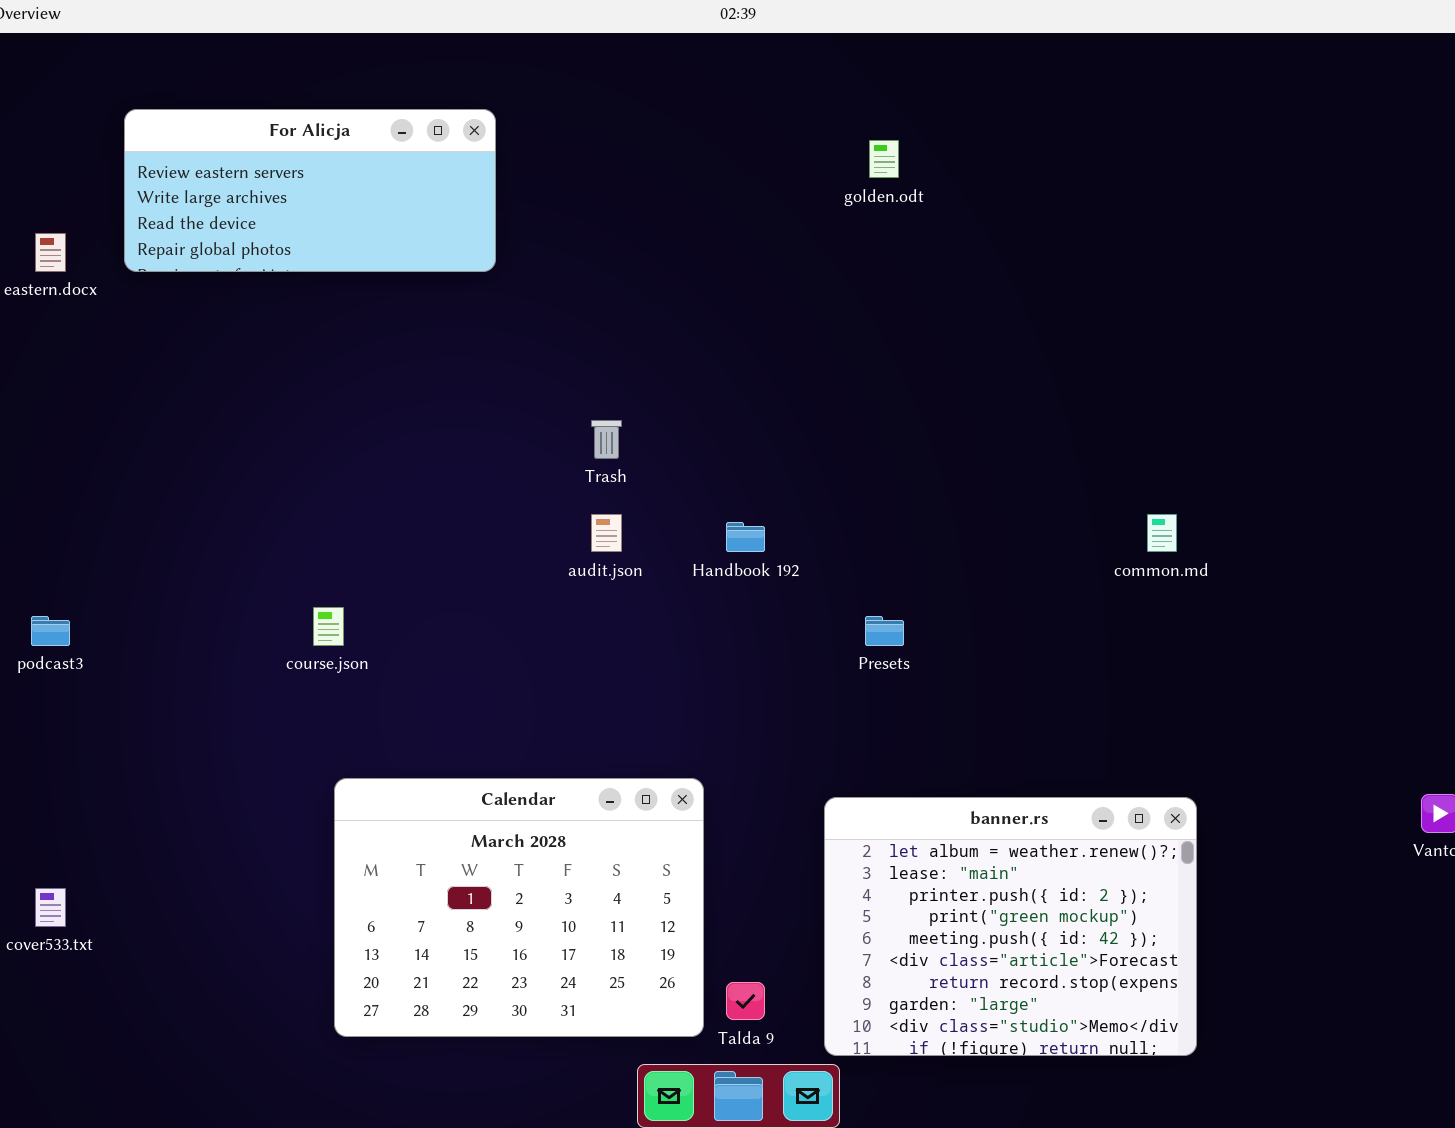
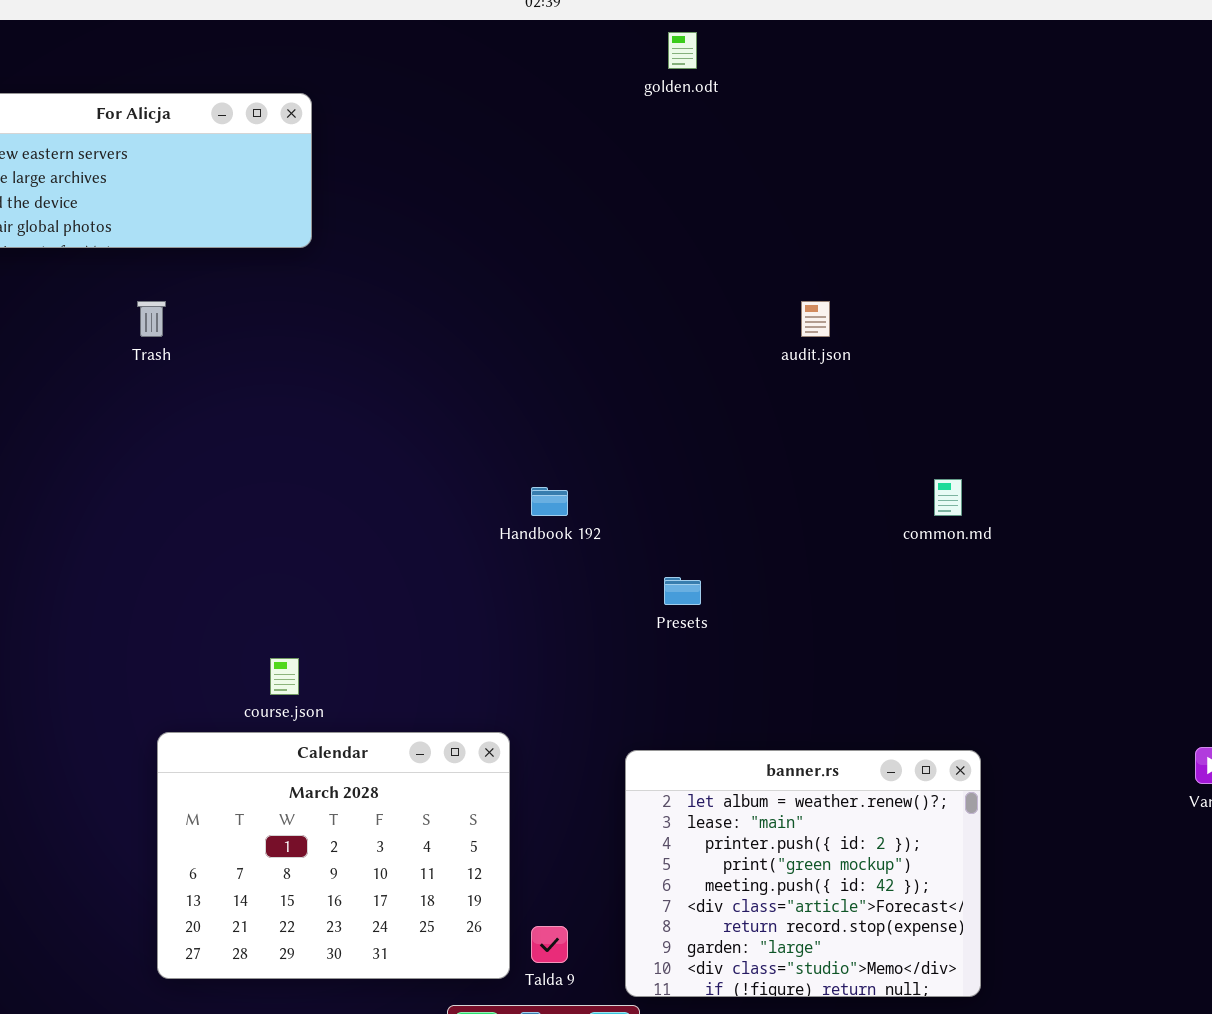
golden.odt: [869,140,899,178] -> [668,32,697,69], moved
Trash: [591,420,622,459] -> [137,301,166,337], moved
audit.json: [591,514,622,552] -> [801,301,830,337], moved
course.json: [313,607,344,646] -> [270,658,299,695], moved

